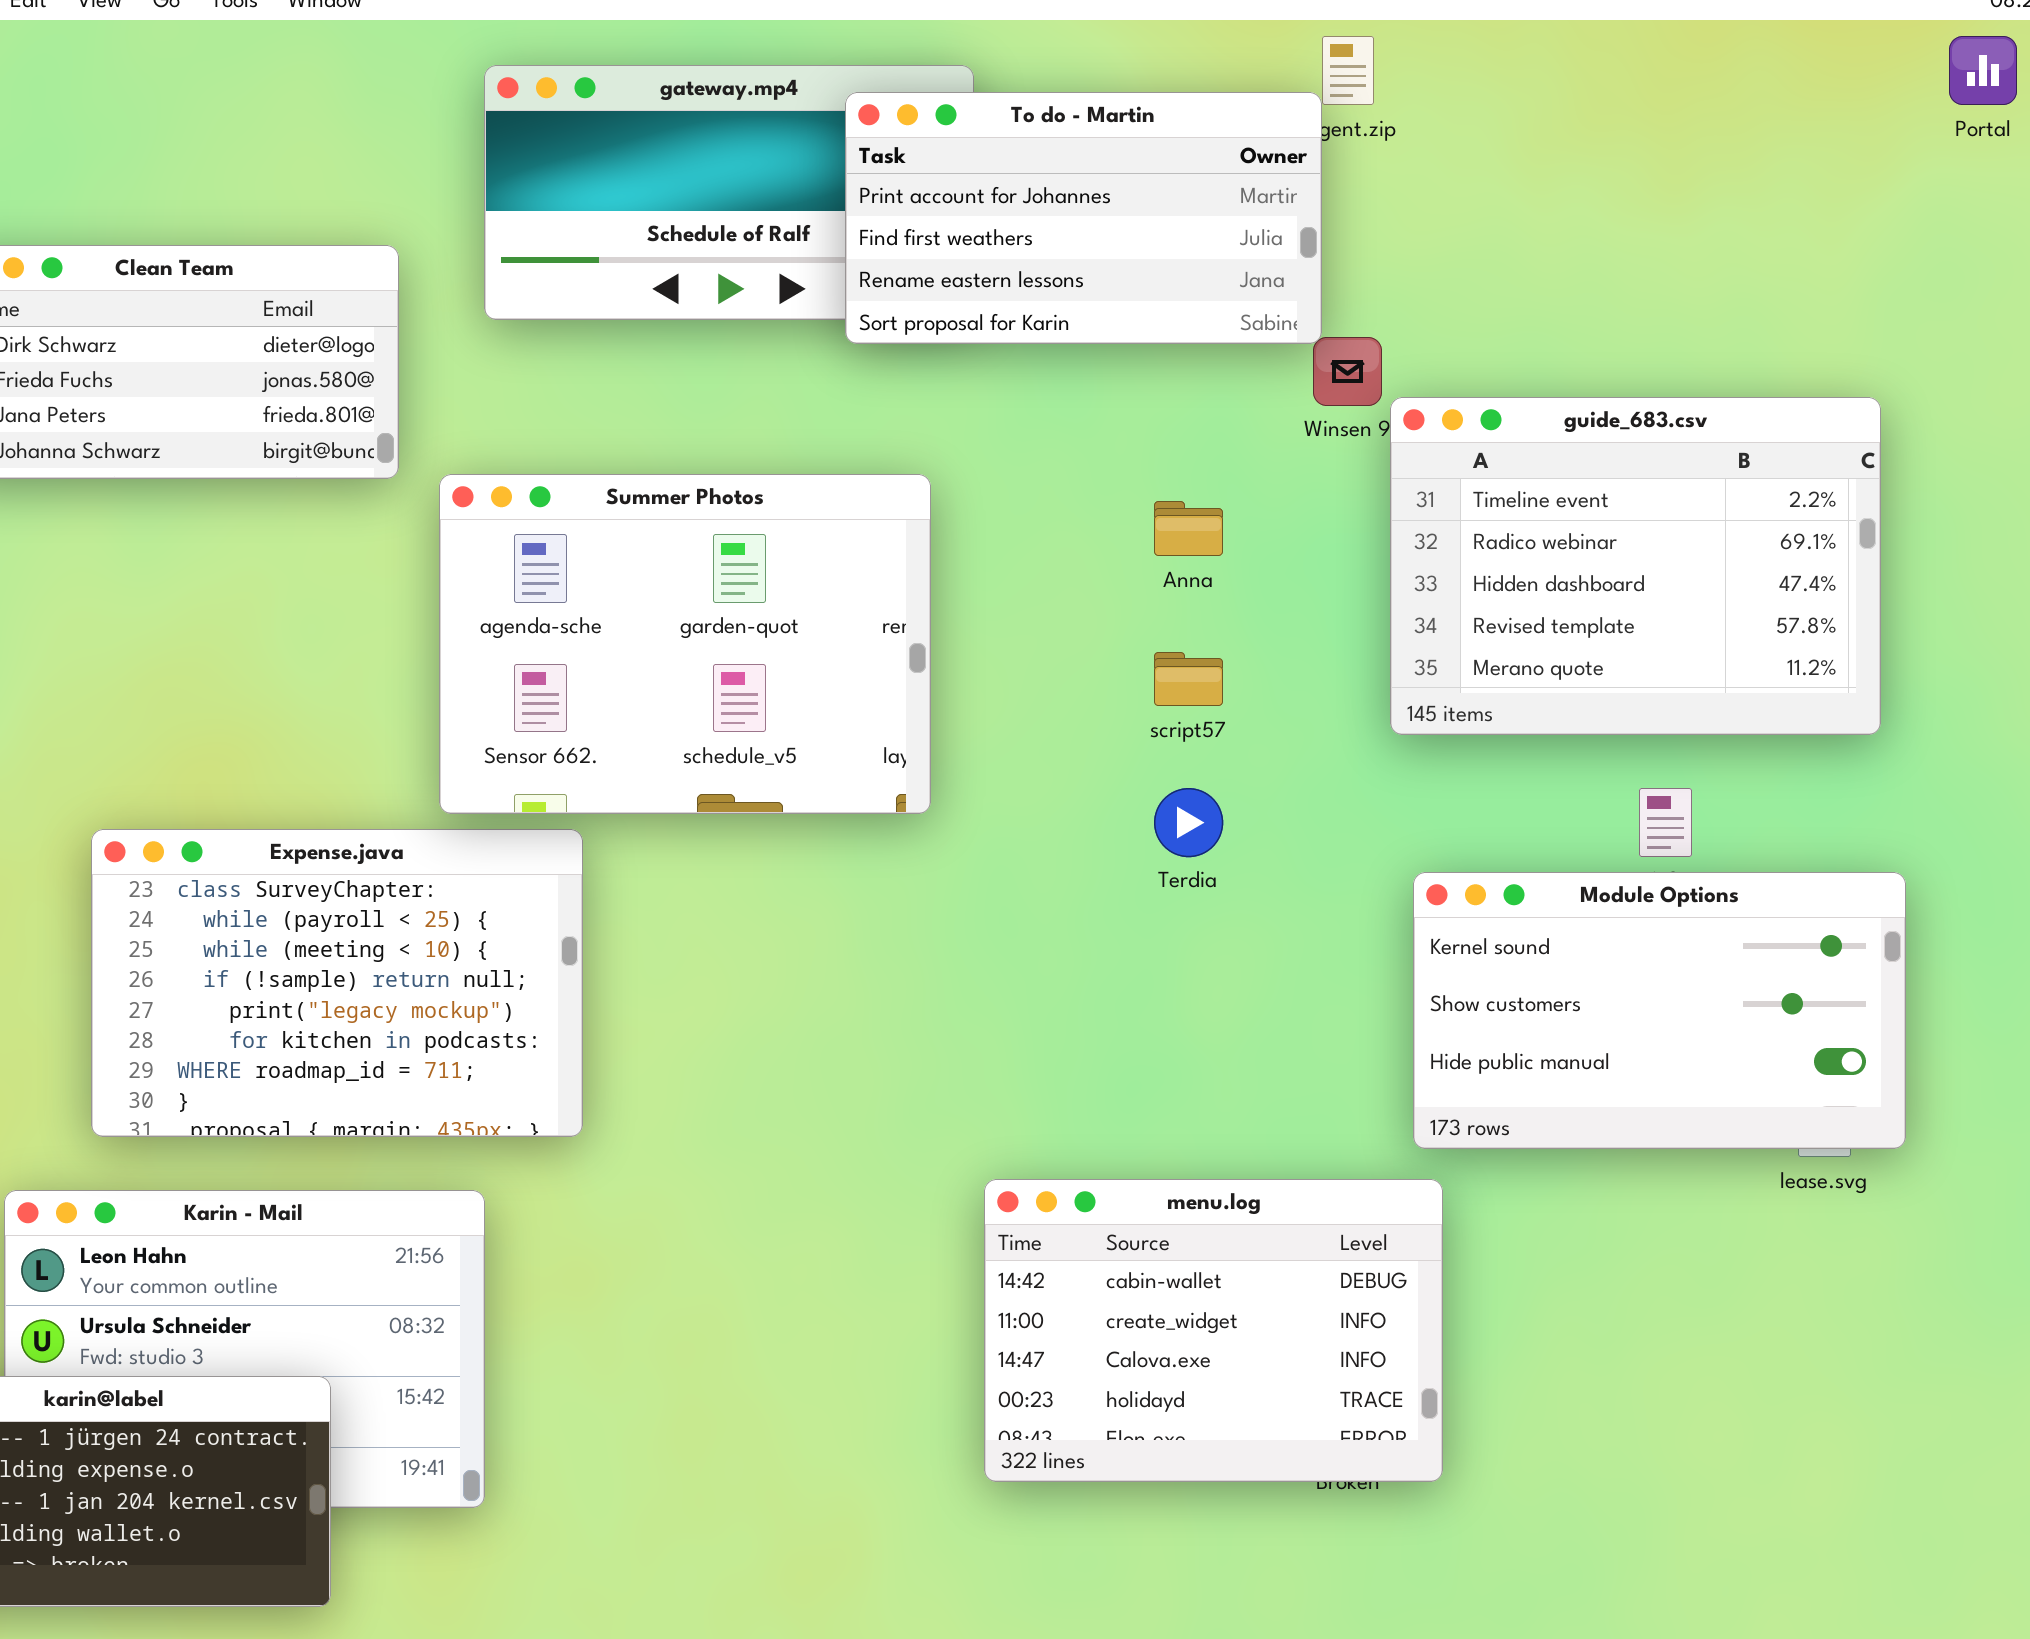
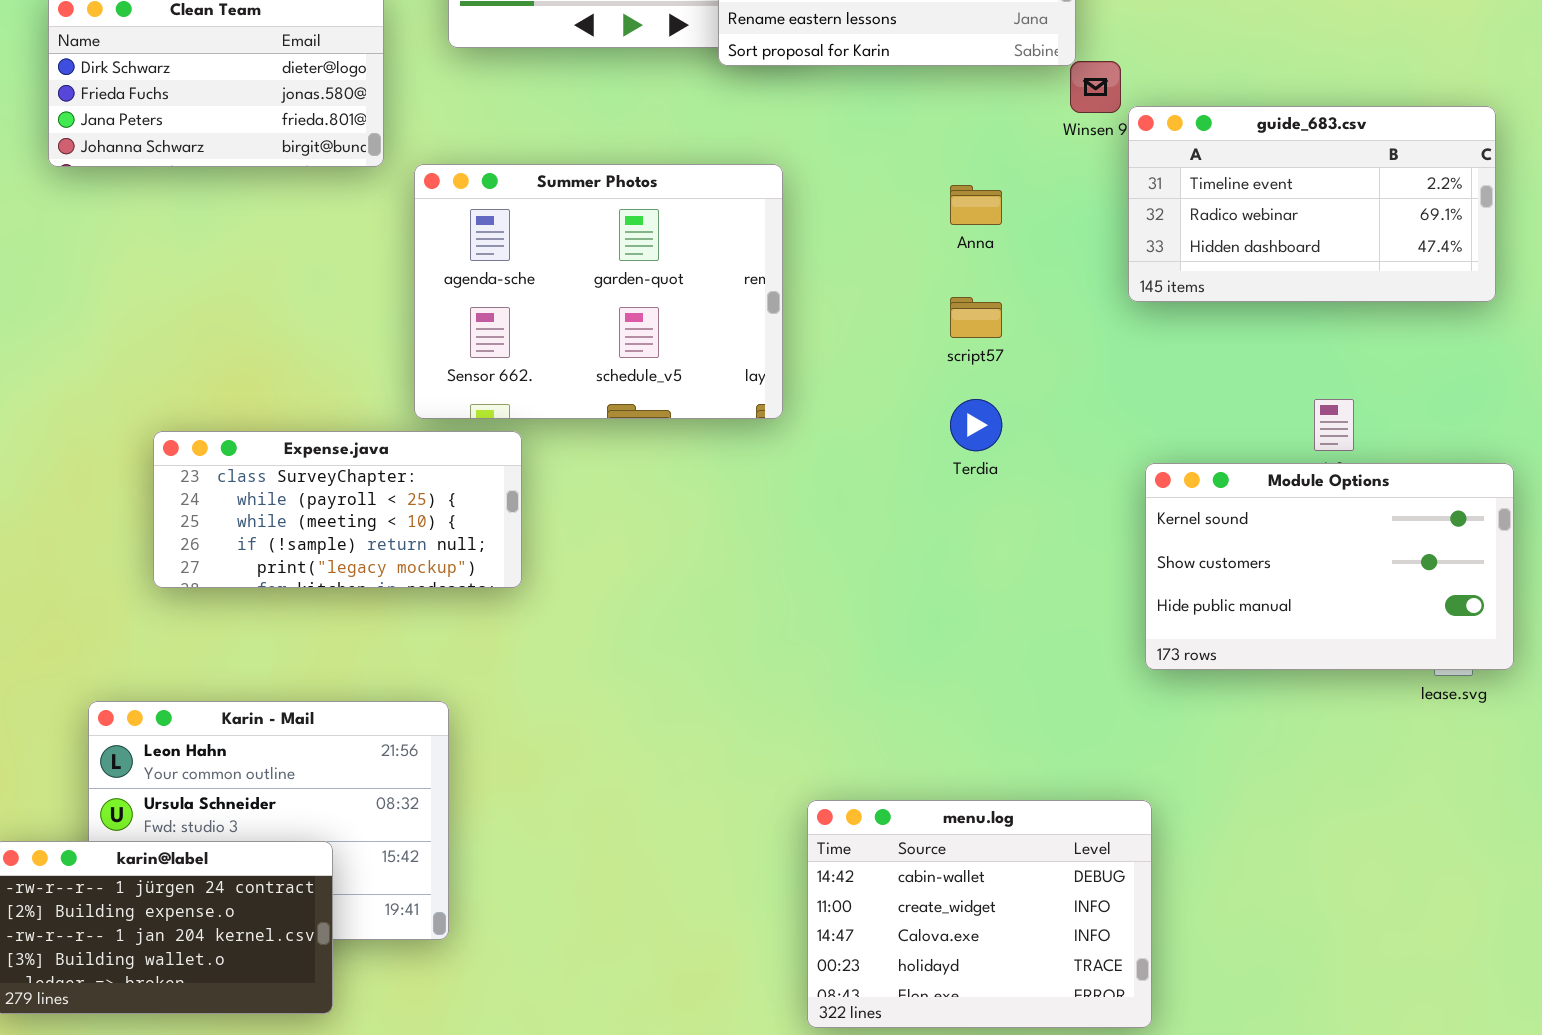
guide_683.csv: [1390,397,1881,735] -> [1128,106,1496,302], resized
Expense.java: [91,829,583,1137] -> [153,431,522,588], resized
menu.log: [984,1179,1443,1482] -> [807,800,1152,1028], moved

